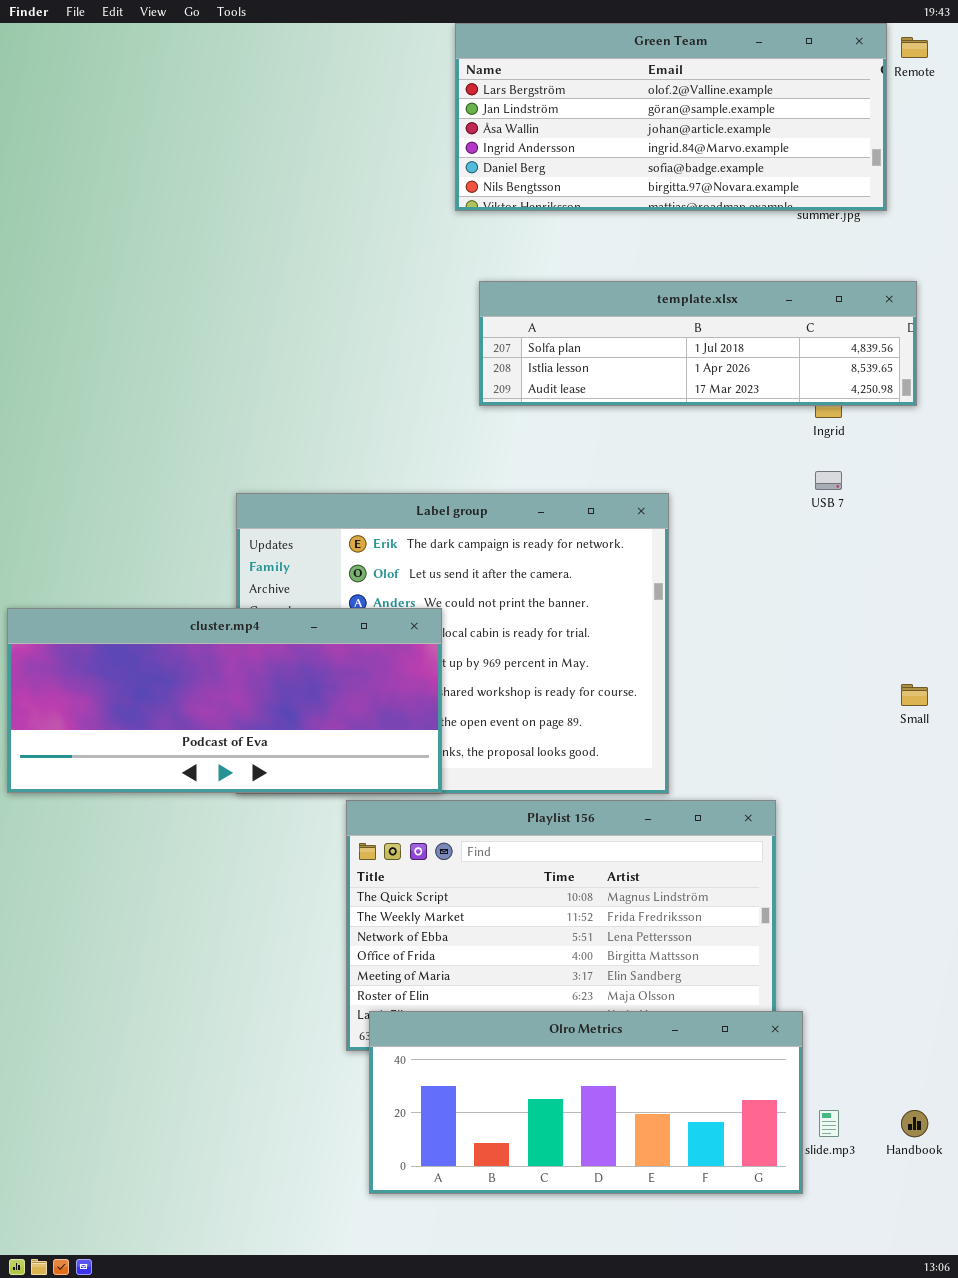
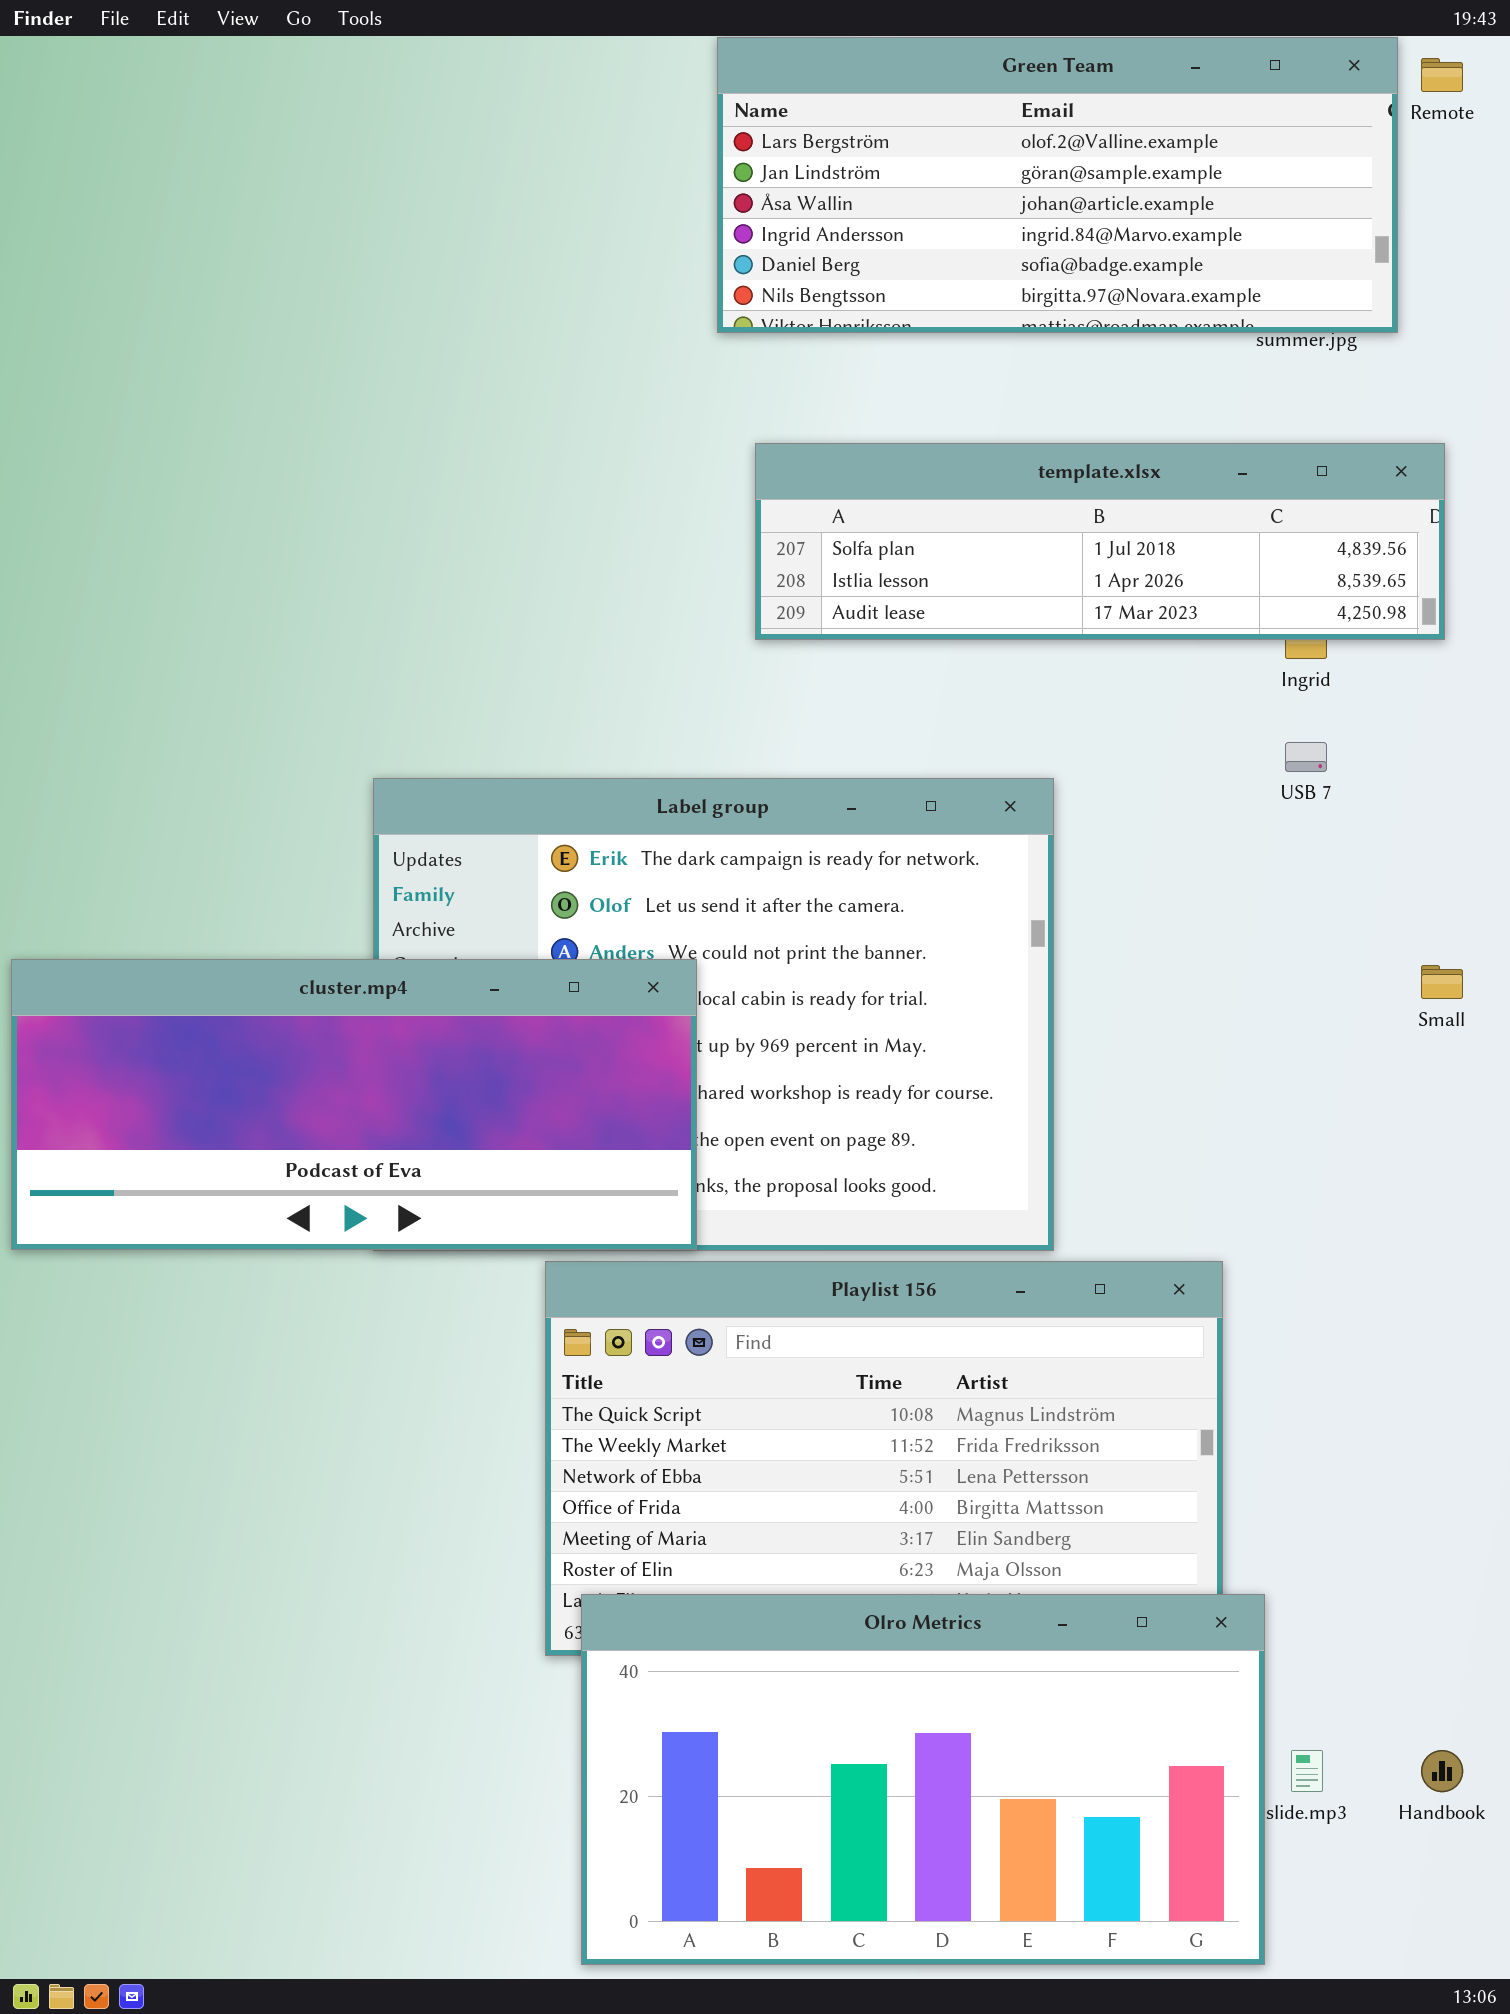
Small: [901,684,928,706] -> [1421,965,1463,999], moved
Olro Metrics: [369,1011,803,1194] -> [581,1594,1265,1965], resized

